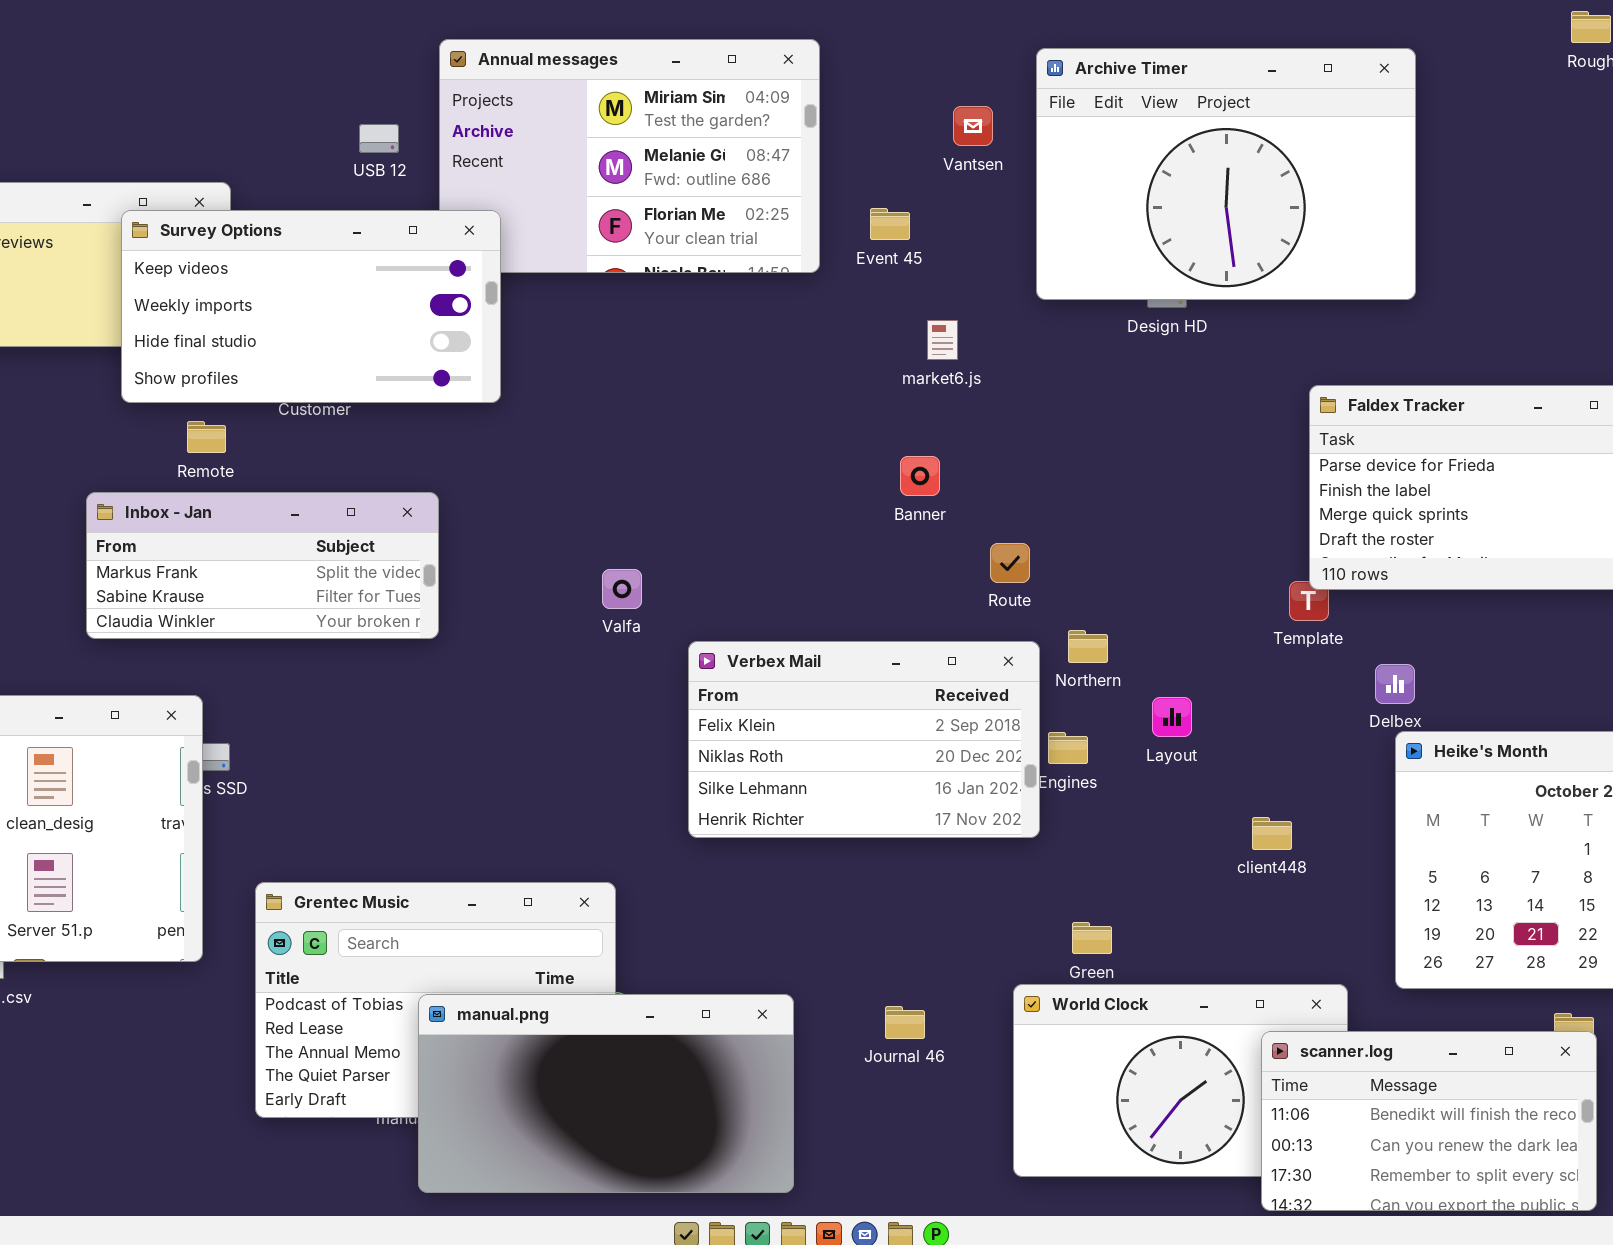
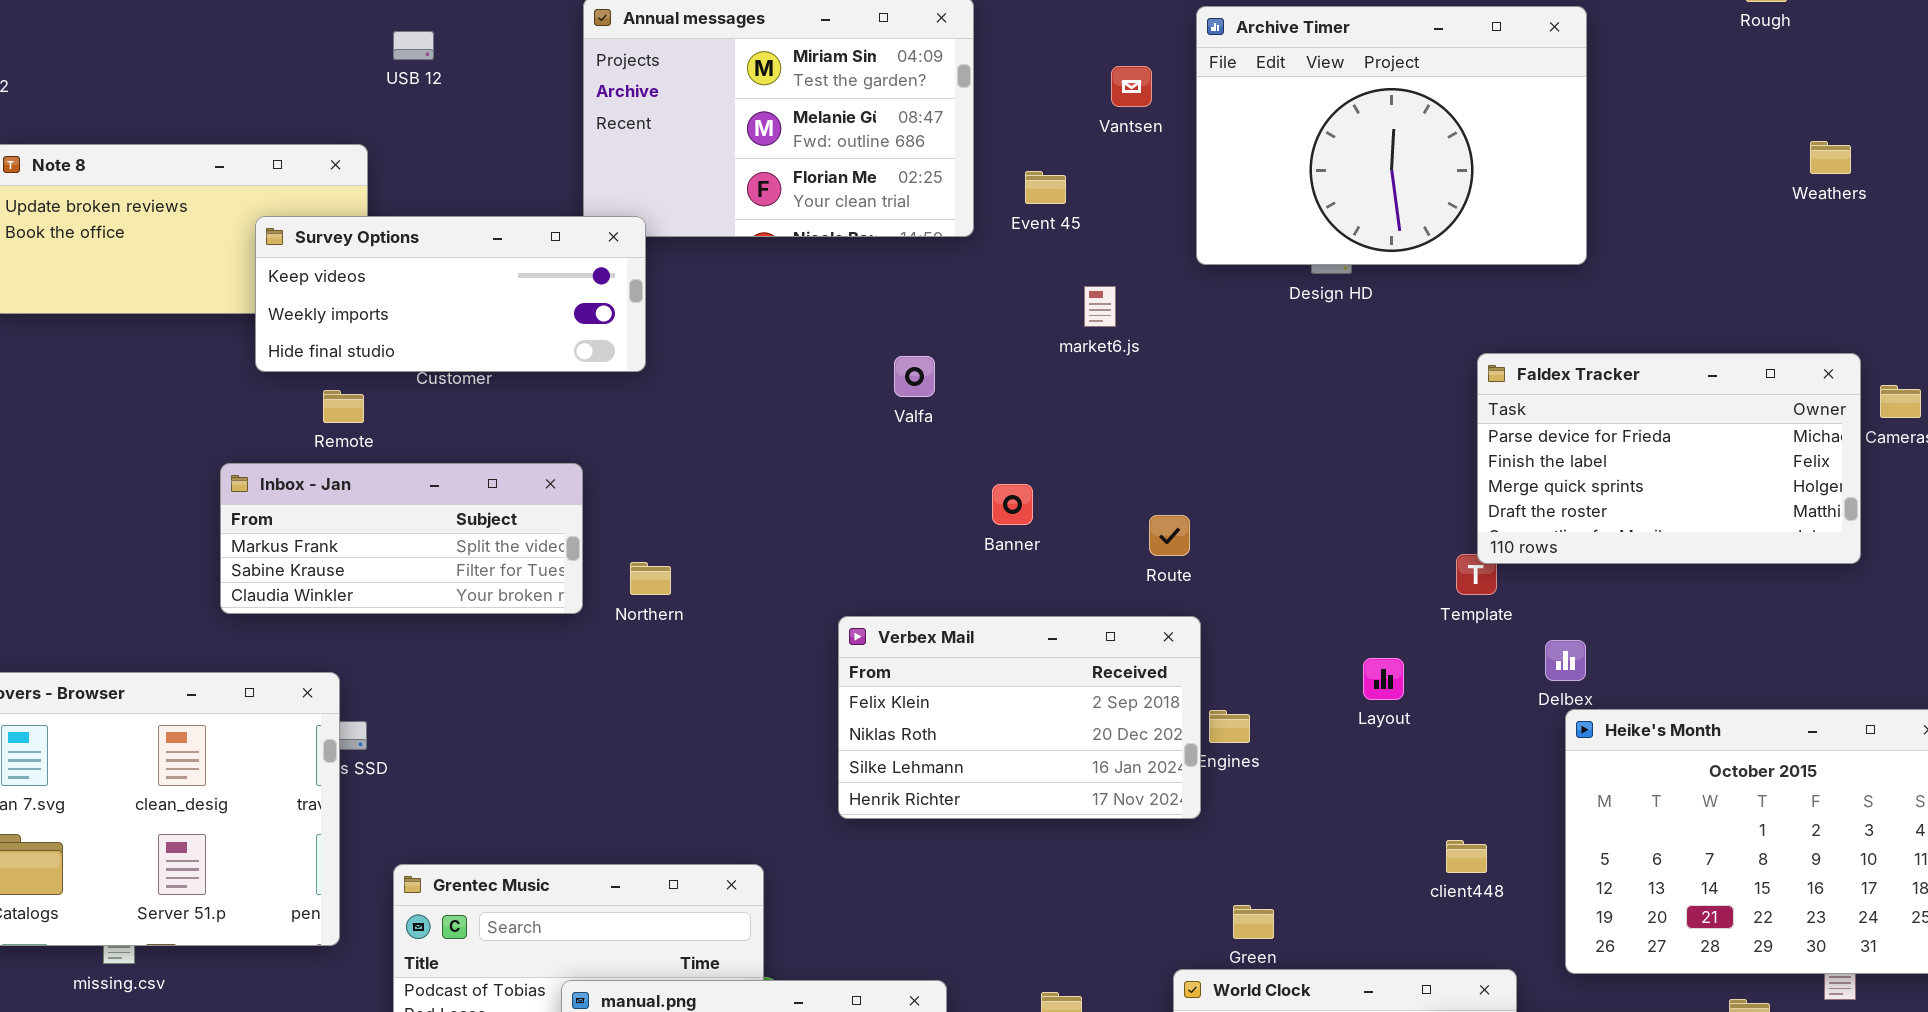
USB 12: [359,124,399,153] -> [393,31,434,60], moved
Survey Options: [121,210,501,403] -> [255,216,646,372], resized
Banner: [900,456,940,496] -> [992,484,1033,525], moved
Valfa: [602,569,642,609] -> [894,356,935,397], moved
Northern: [1068,630,1108,663] -> [630,562,671,595], moved
Layout: [1152,697,1192,737] -> [1363,658,1404,700], moved
client448: [1252,817,1292,850] -> [1446,840,1487,873], moved

